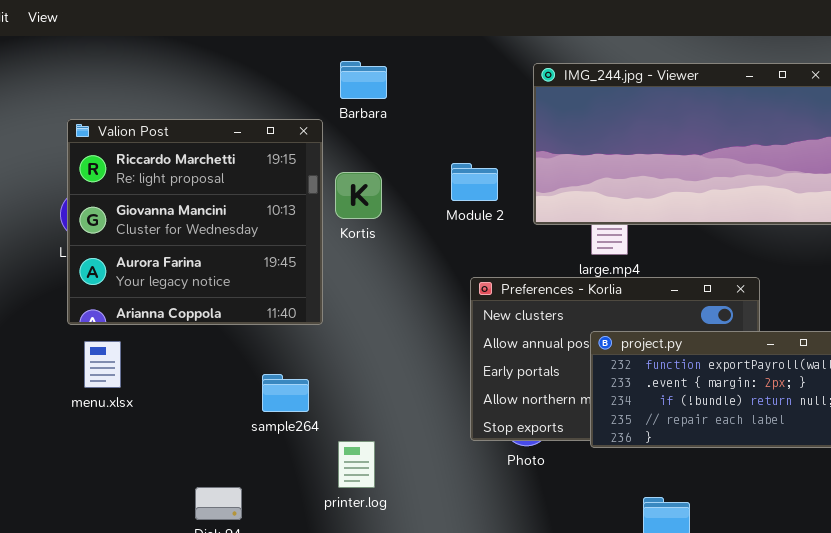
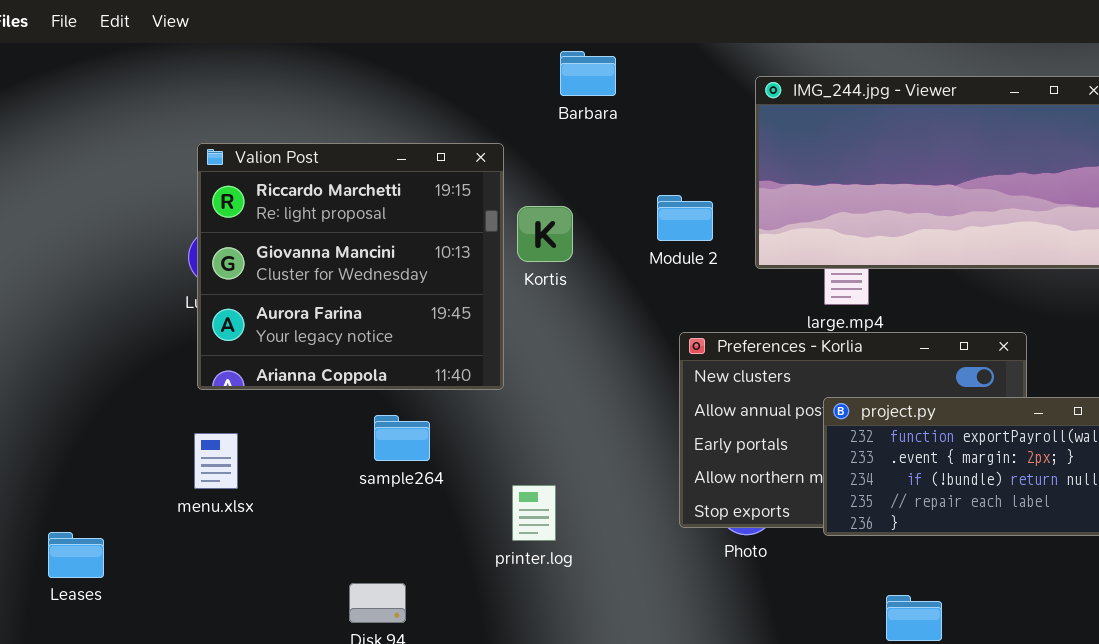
Barbara: [340,61,387,99] -> [560,51,616,96], moved
menu.xlsx: [84,341,121,388] -> [194,433,238,489], moved
sample264: [262,374,309,412] -> [374,415,430,461], moved
printer.log: [338,441,375,488] -> [512,485,556,541], moved

